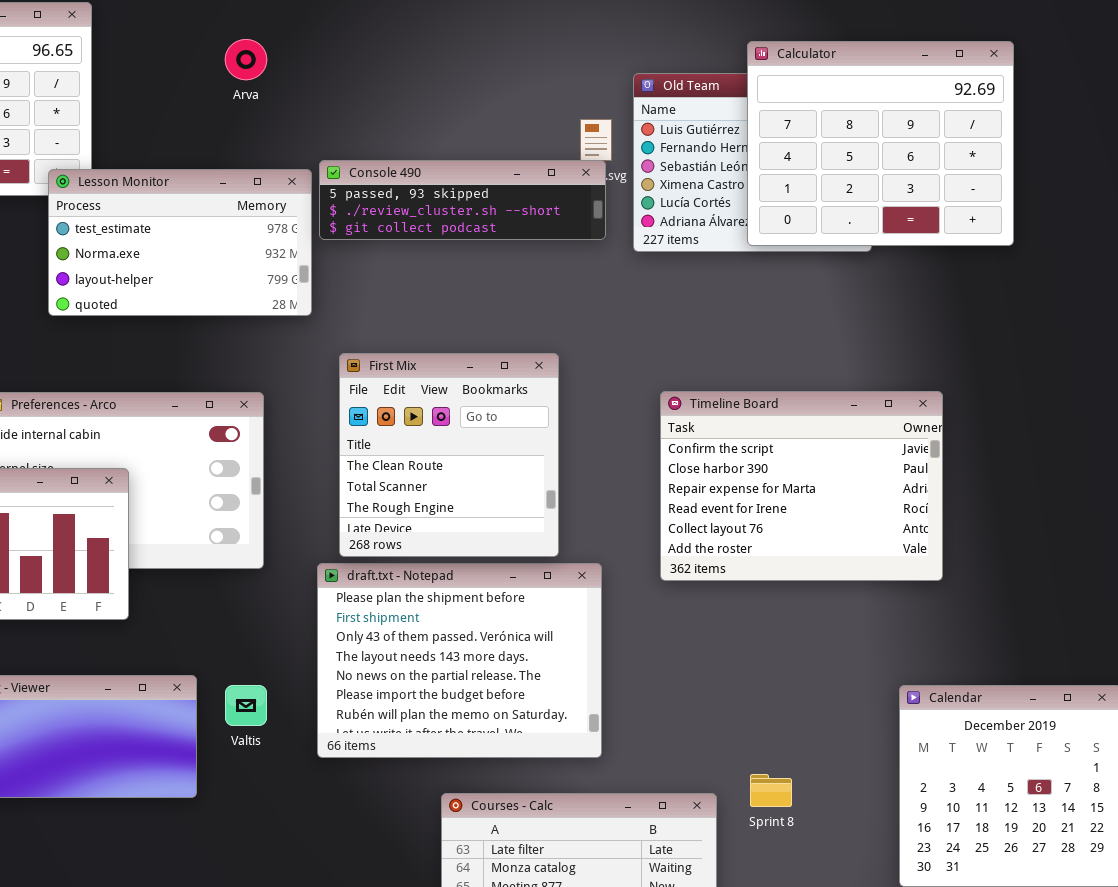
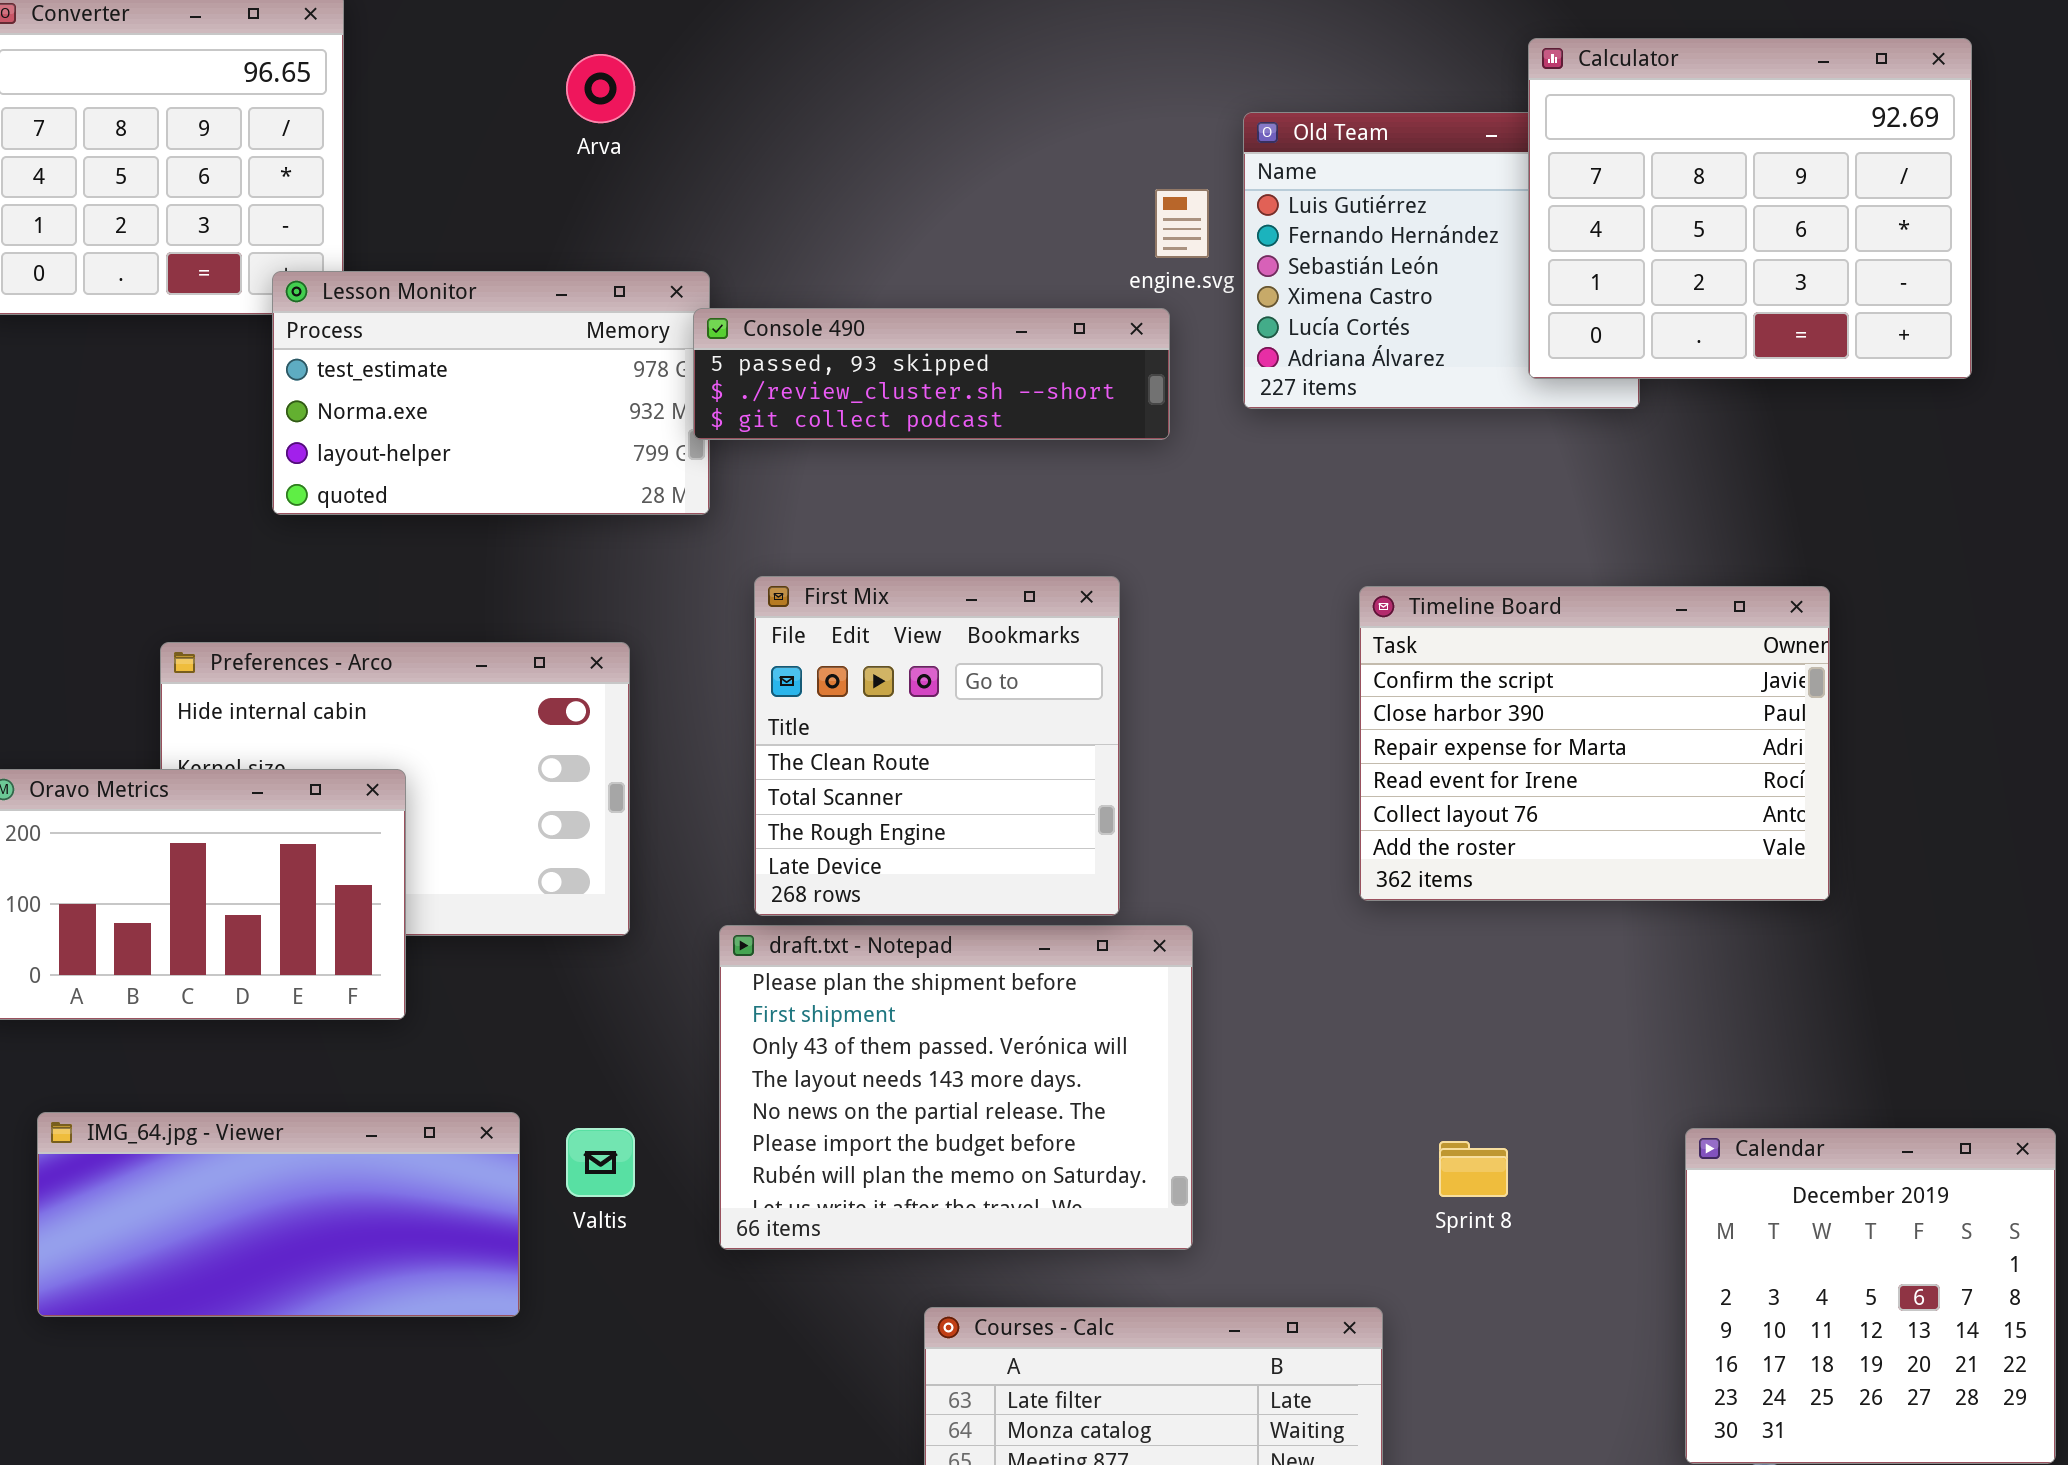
Calculator: [747,41,1014,246] -> [1528,38,1972,379], moved
Console 490: [319,160,606,240] -> [693,308,1170,440], moved
Timeline Board: [660,391,943,581] -> [1359,586,1830,901], moved
Sprint 8: [750,774,792,807] -> [1439,1141,1508,1197], moved

